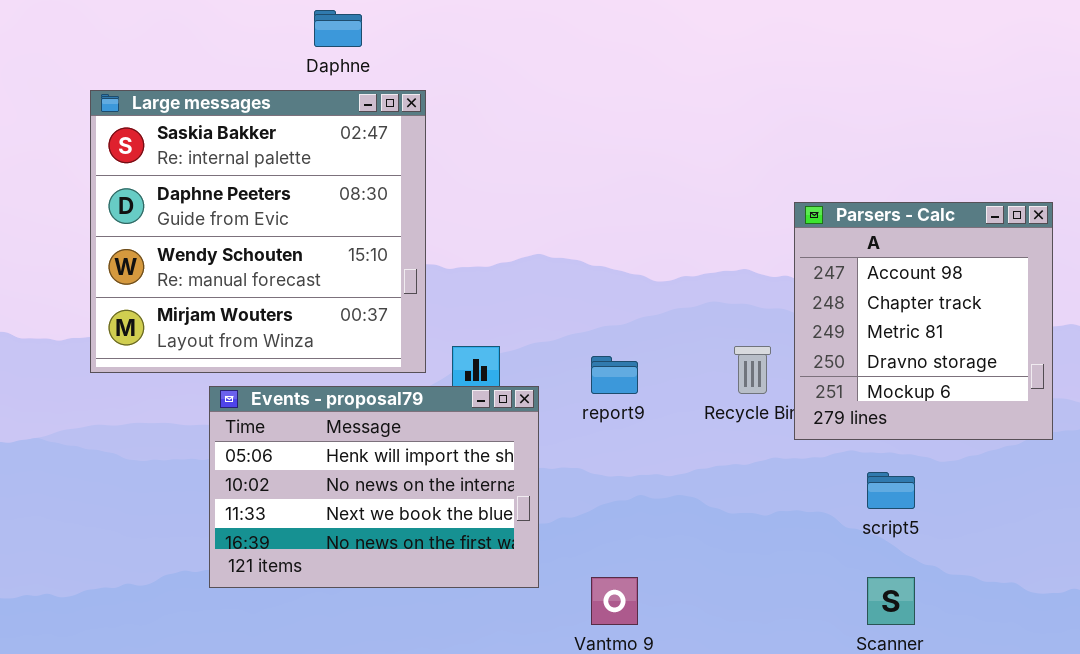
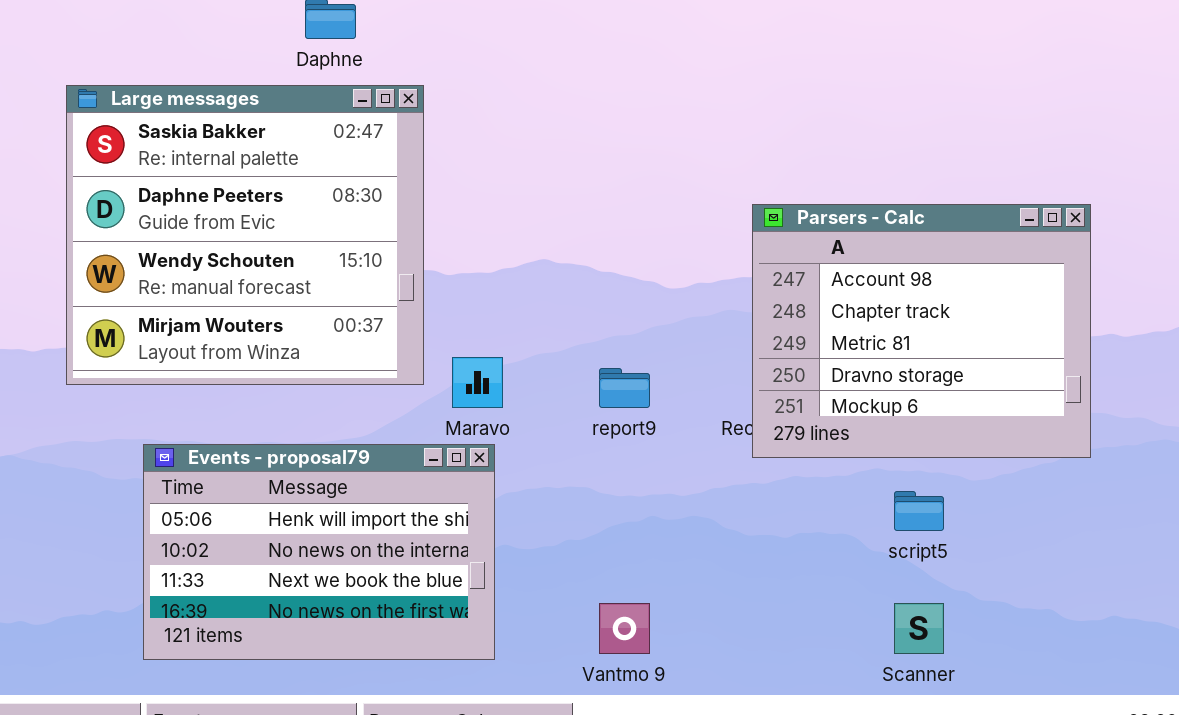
Parsers - Calc: [794,202,1053,440] -> [752,204,1091,458], resized
Events - proposal79: [209,386,539,588] -> [143,444,495,660], moved

